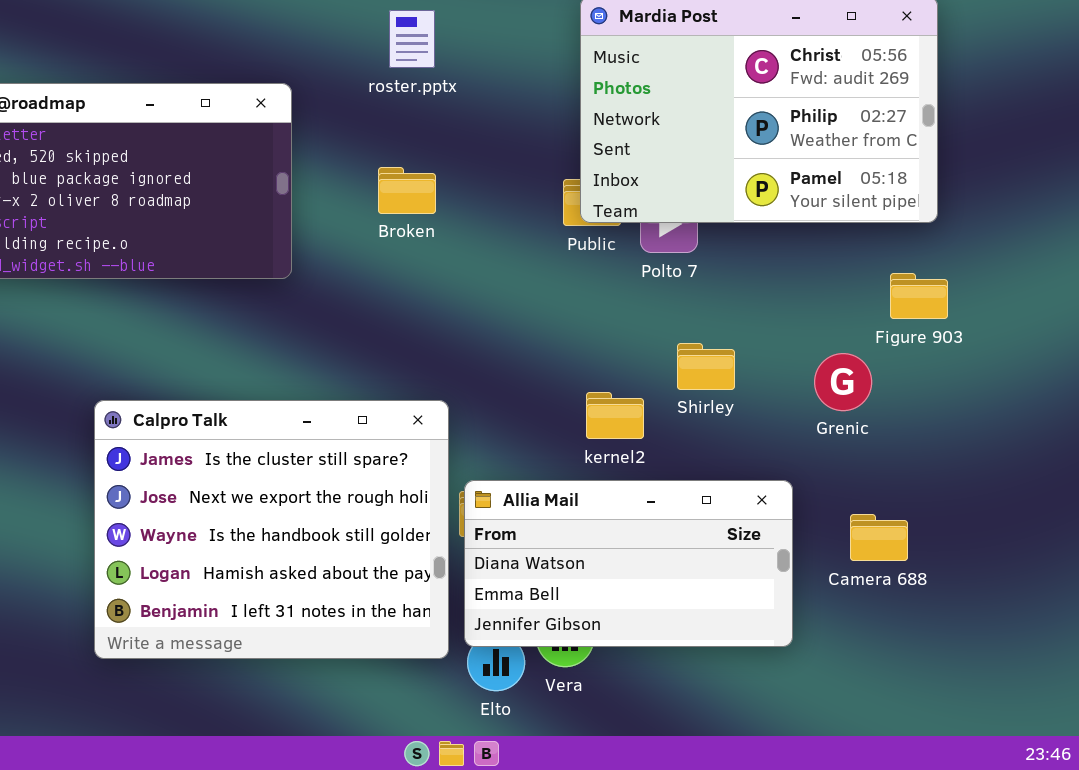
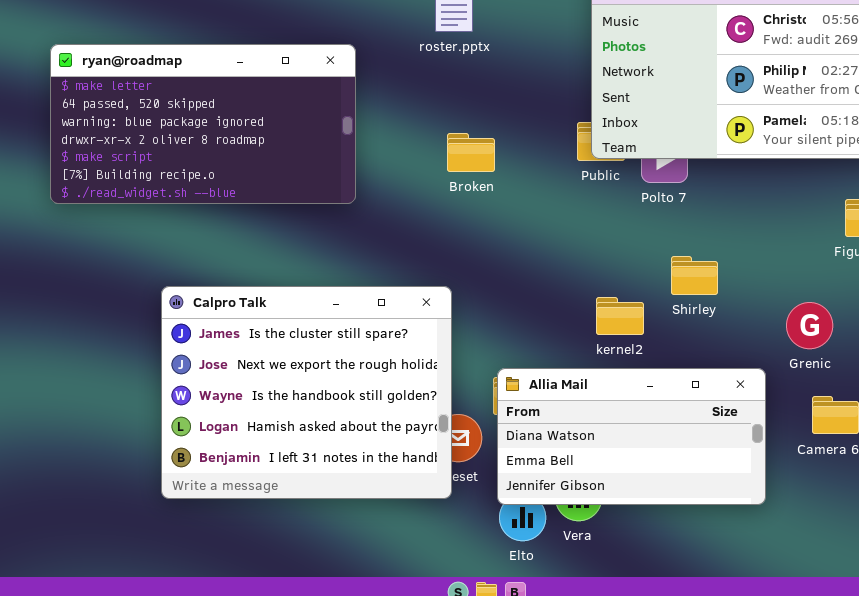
Broken: [378,167,436,214] -> [447,133,495,172], moved
Grenic: [814,353,872,411] -> [786,302,833,349], moved
Calpro Talk: [94,400,449,659] -> [161,286,452,499], moved

